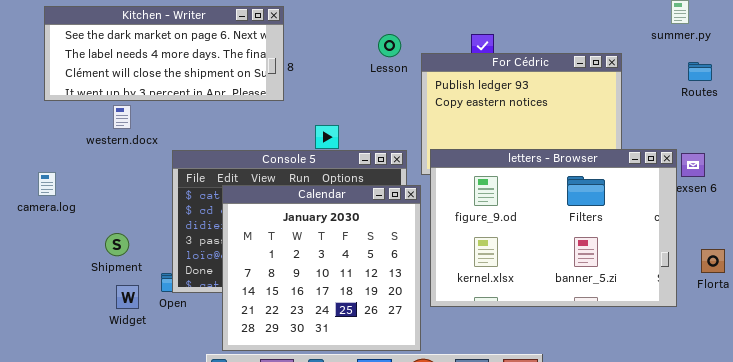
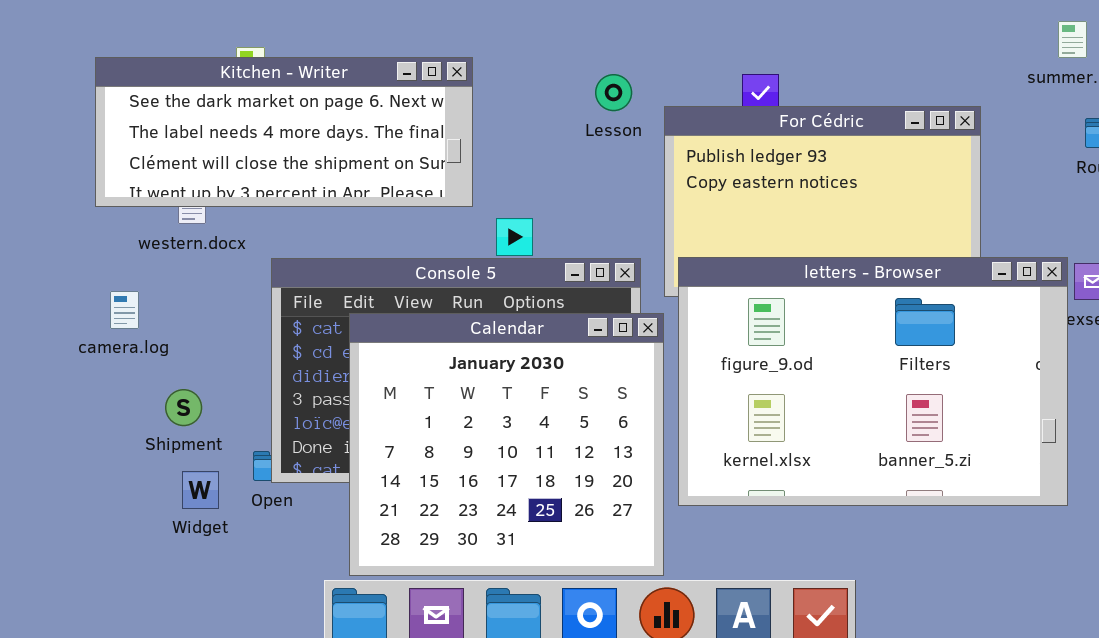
Kitchen - Writer: [44,6,284,101] -> [95,57,473,207], moved
camera.log: [38,172,56,196] -> [110,291,139,329], moved

